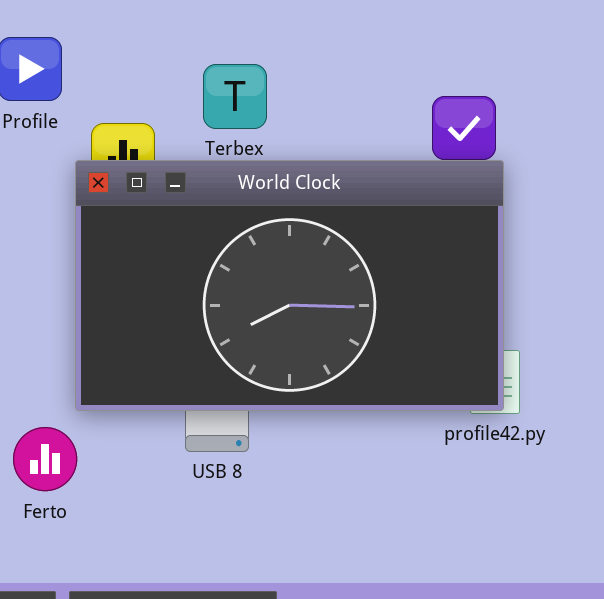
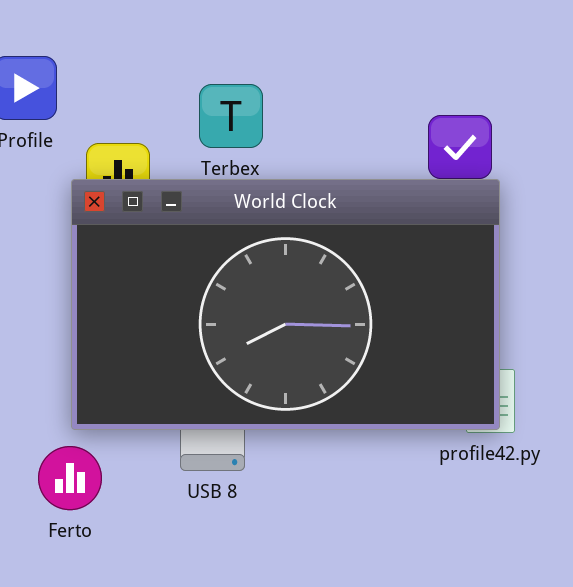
Ferto: [13,427,77,491] -> [38,446,102,510], moved

